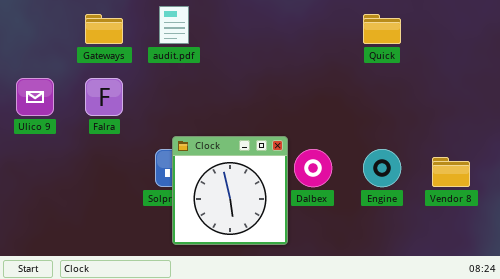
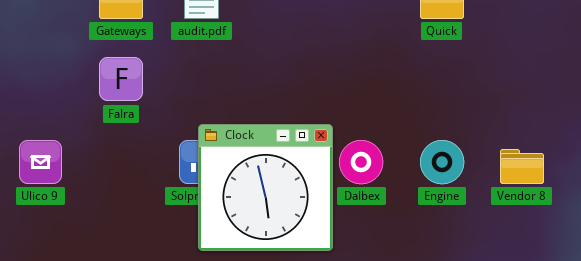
Ulico 9: [16,78,54,116] -> [19,140,62,184], moved

